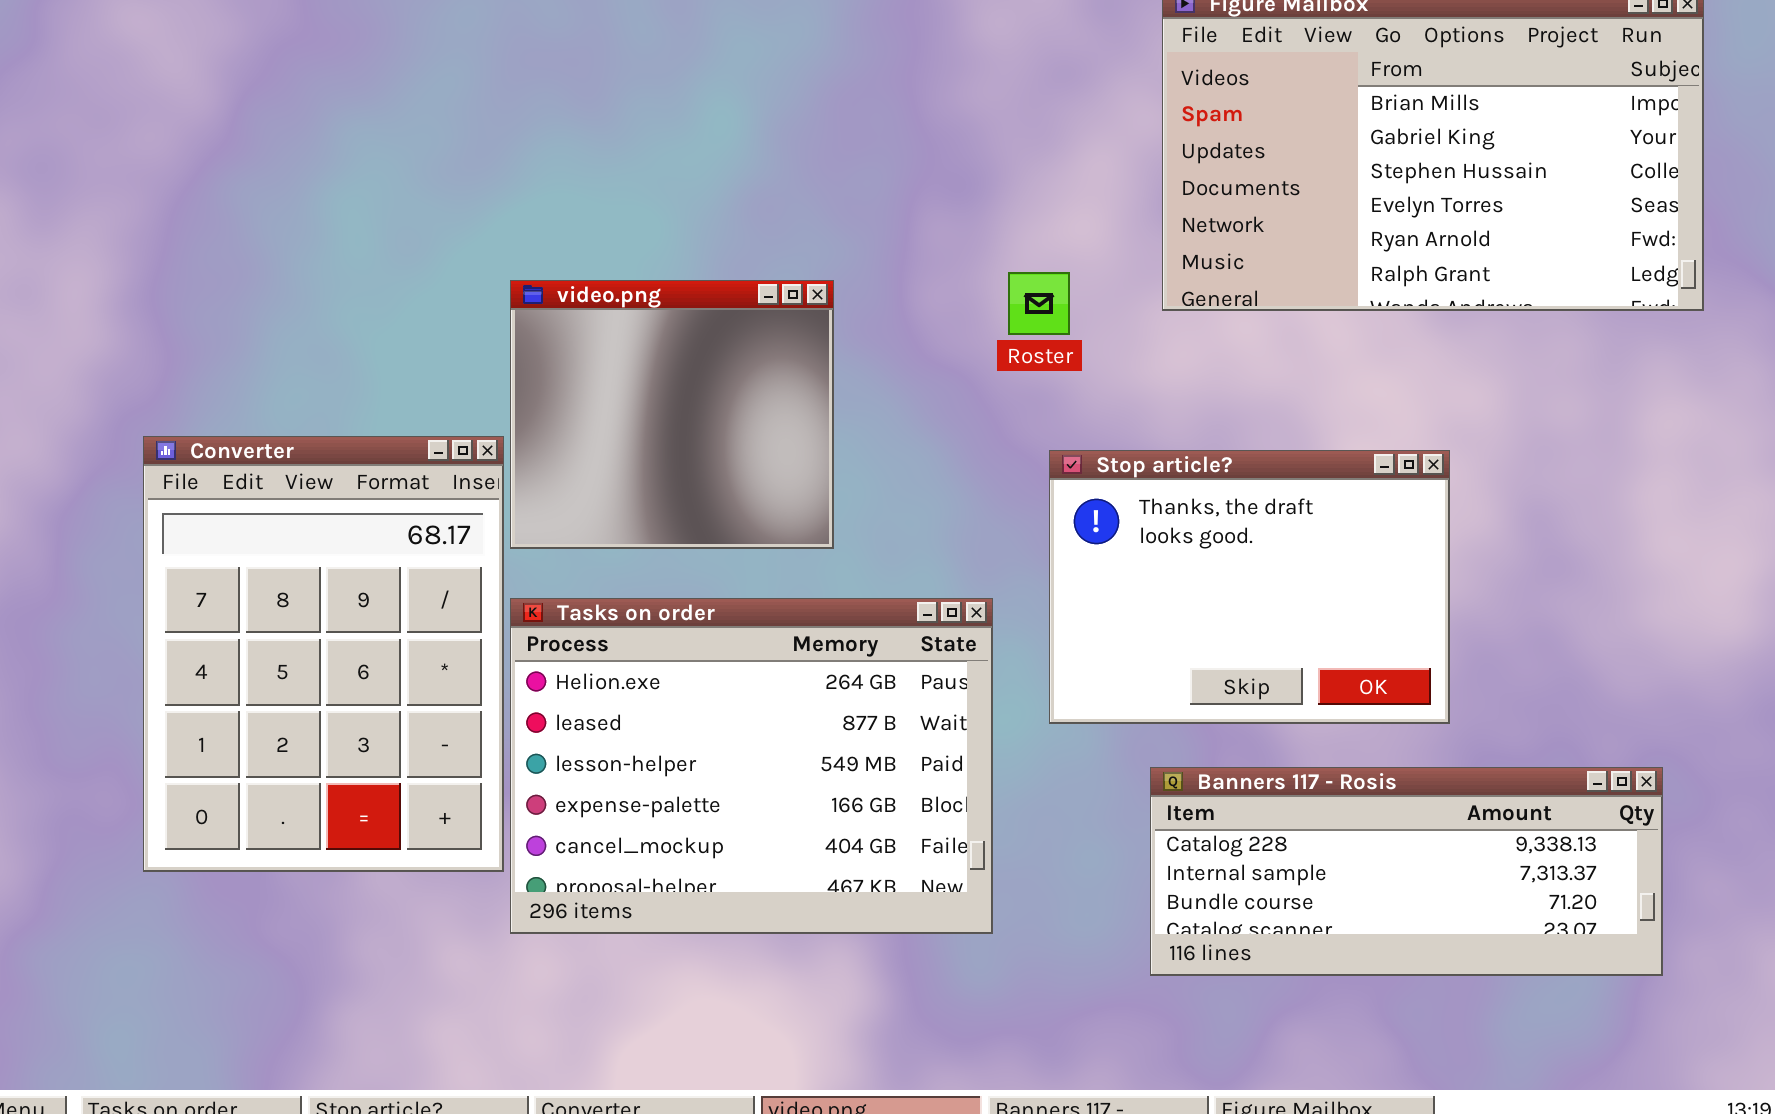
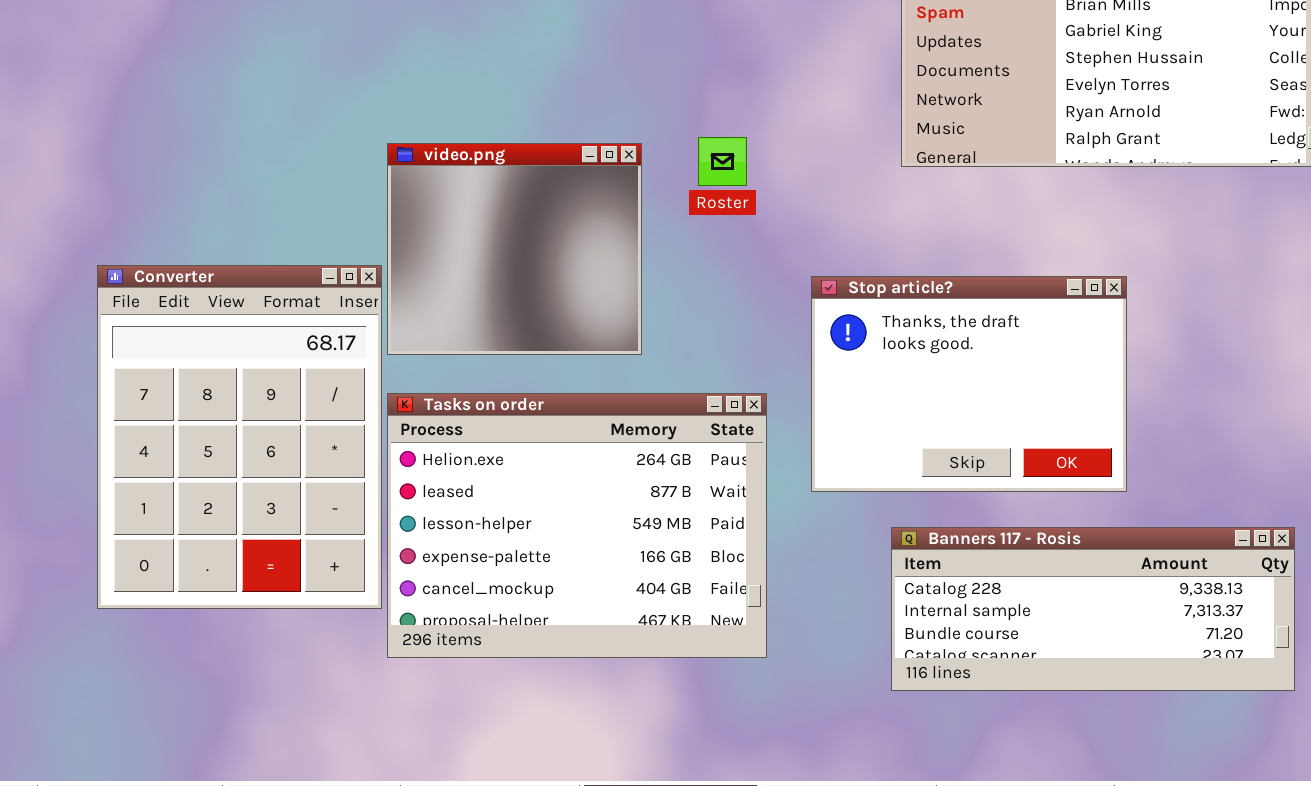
Roster: [1008,272,1070,335] -> [698,137,747,186], moved

